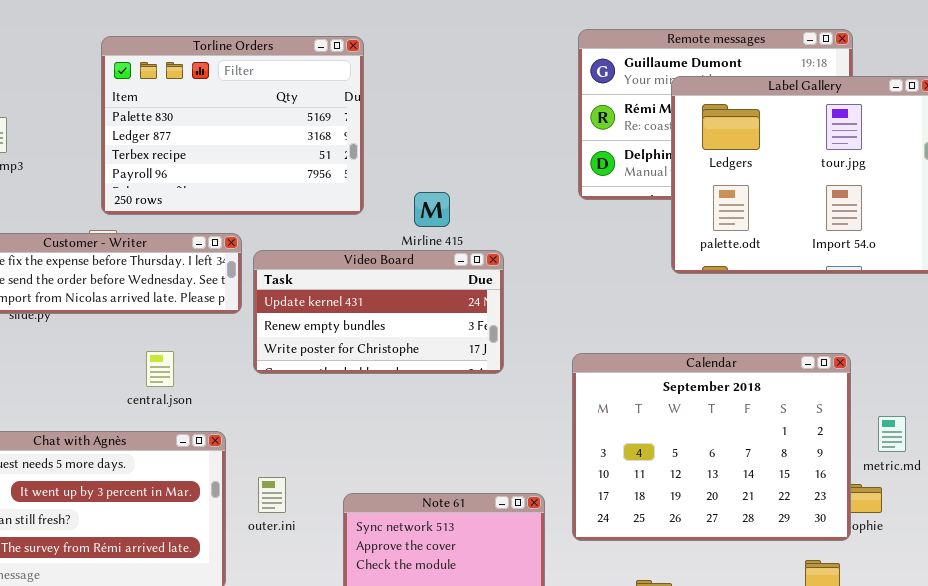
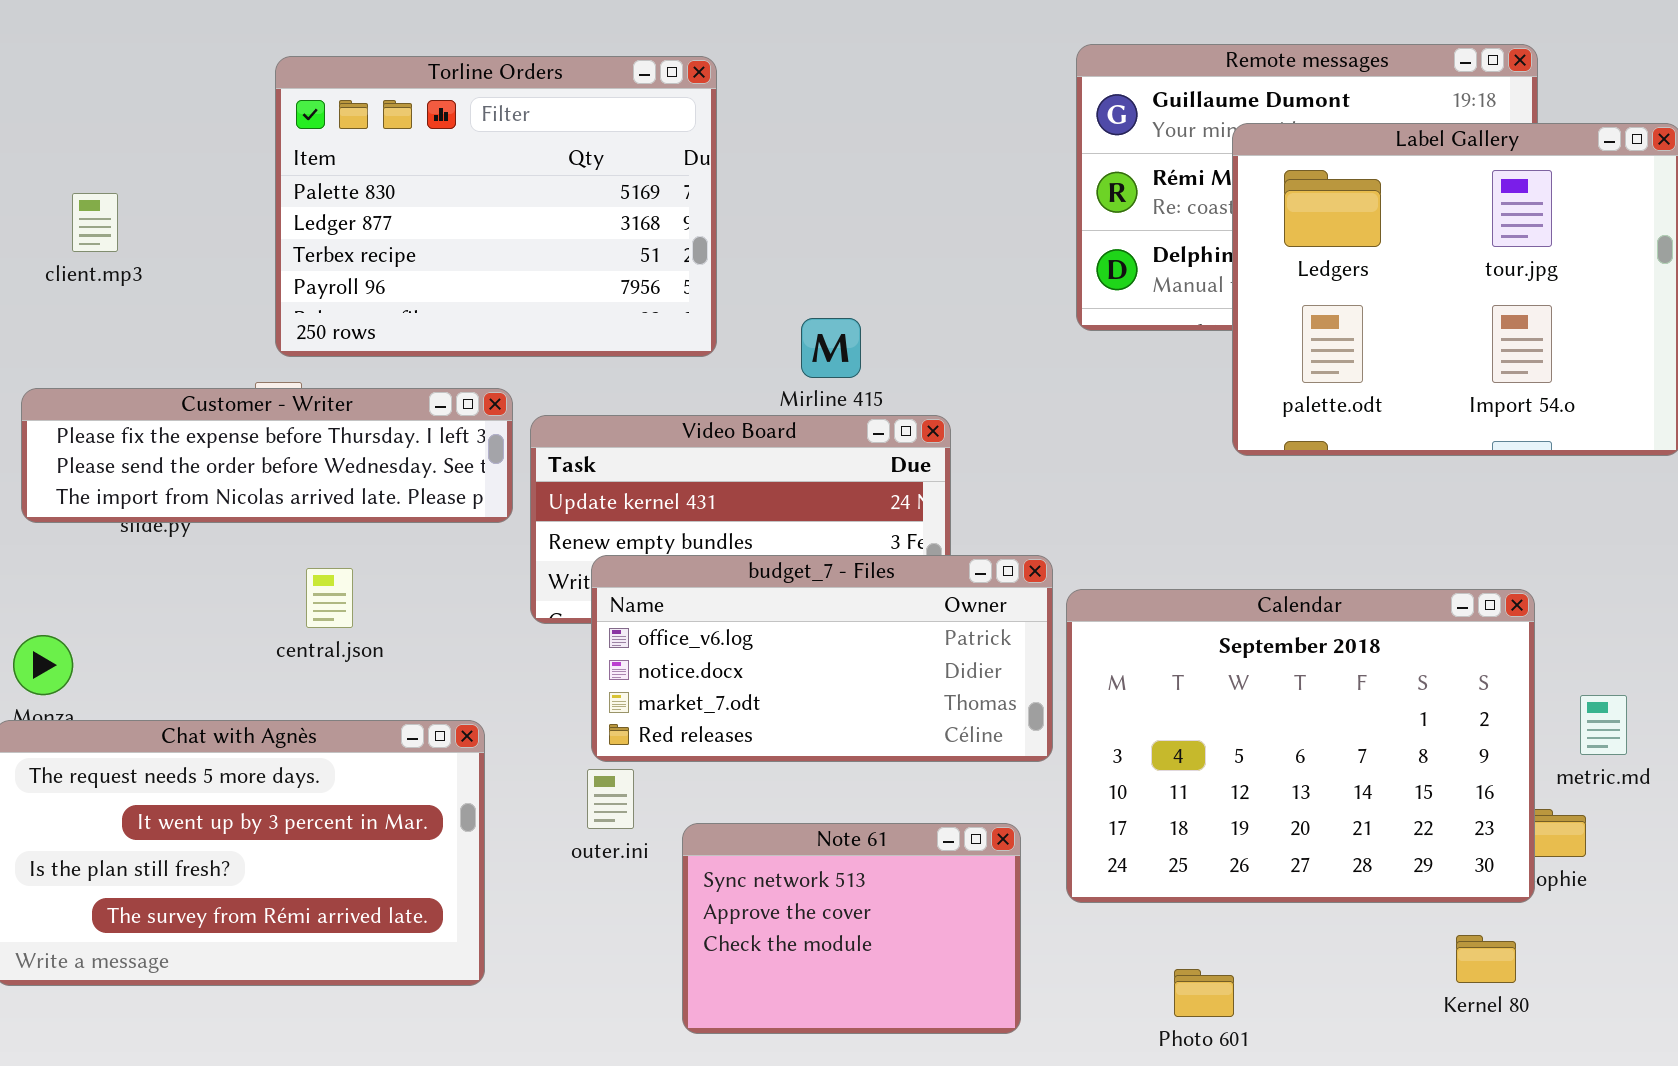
budget_7 - Files: none -> [591,555,1053,762], opened
central.json: [146,351,174,387] -> [306,568,353,628], moved
outer.ini: [258,477,286,513] -> [587,769,634,829], moved

